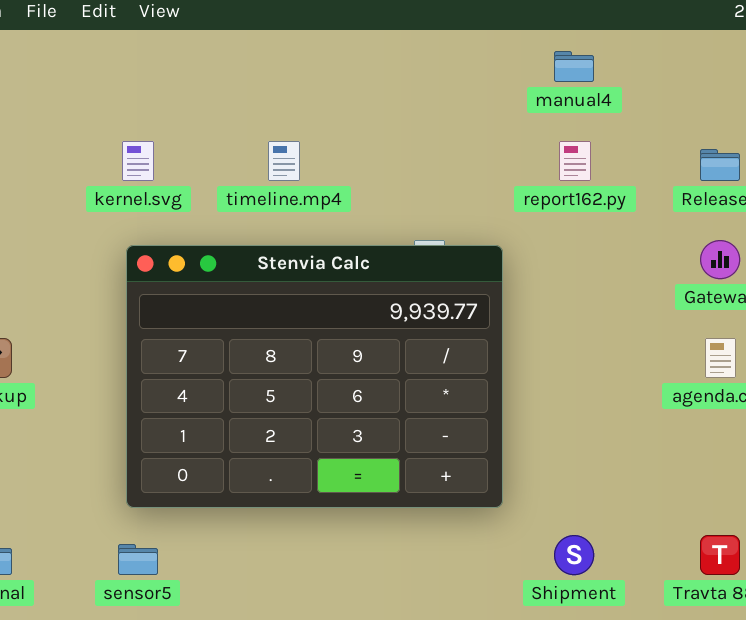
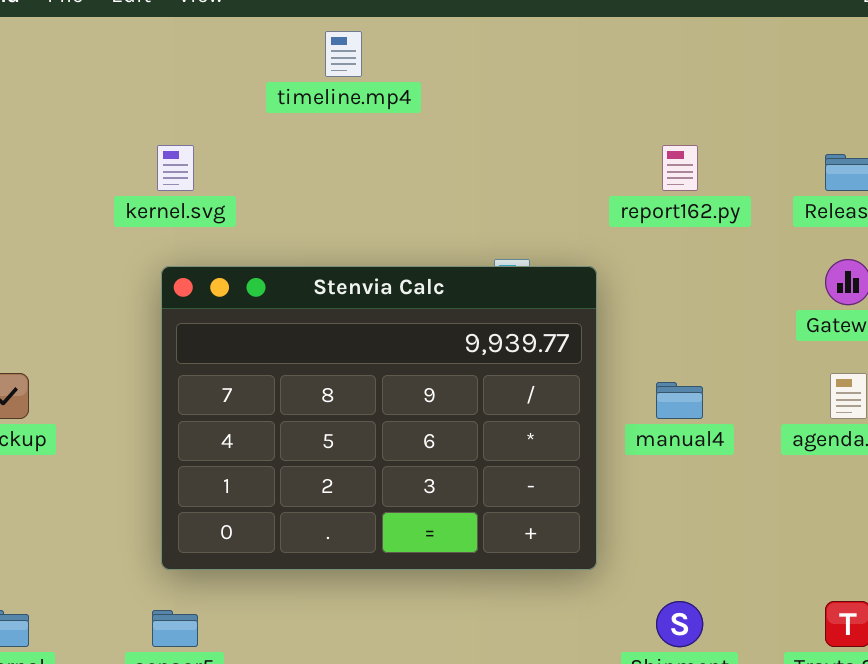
manual4: [554,51,594,82] -> [656,382,703,419], moved
timeline.mp4: [268,141,300,181] -> [325,31,362,77], moved

